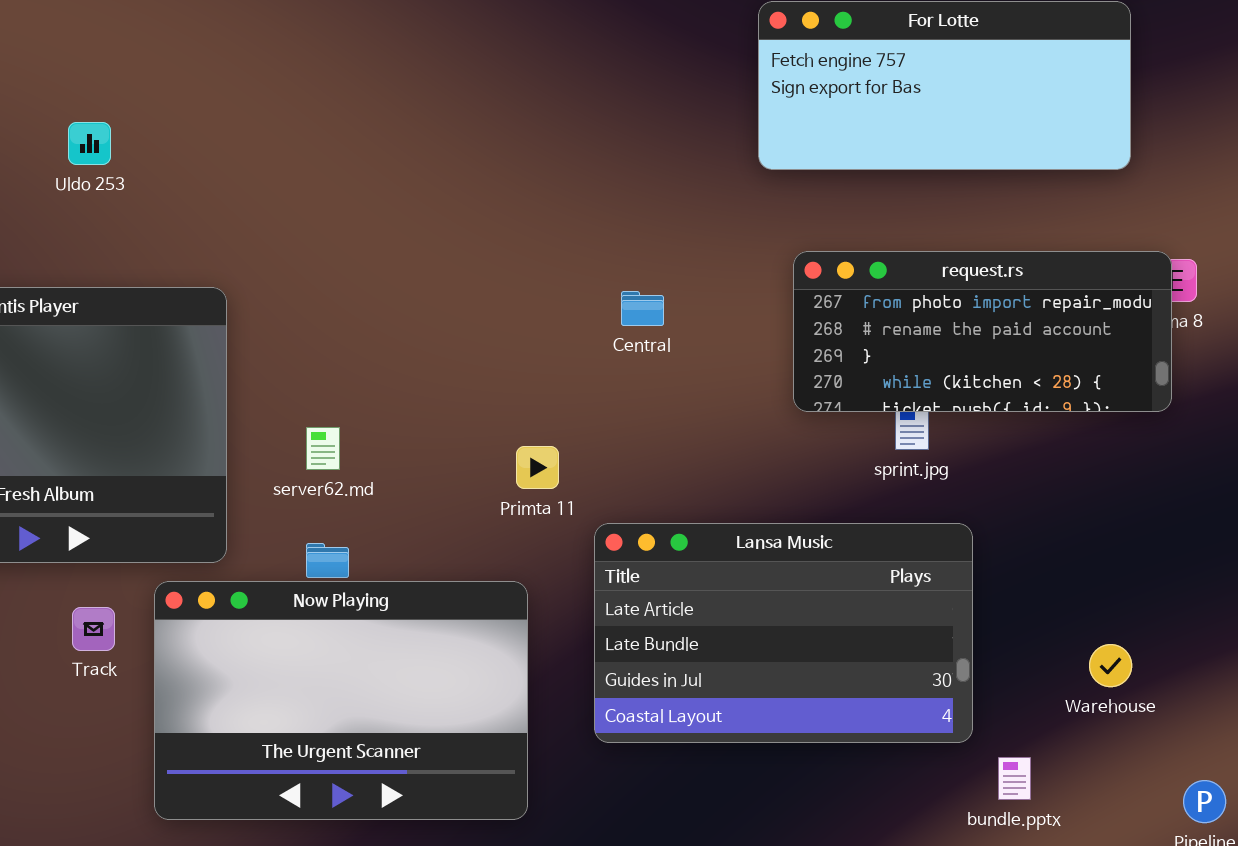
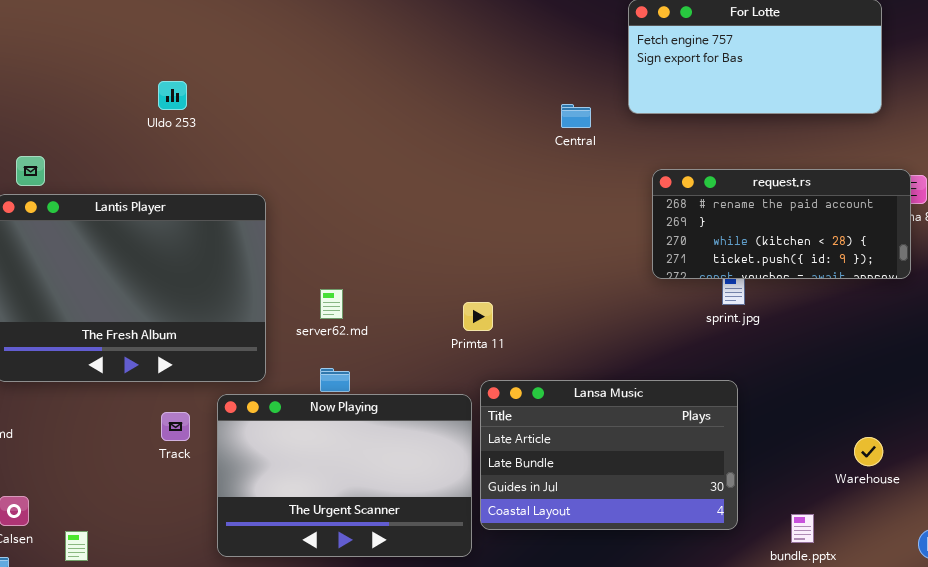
request.rs: [793,251,1172,412] -> [652,169,911,279], scrolled down 1 row
Central: [621,291,664,326] -> [561,104,591,128], moved
Lansa Music: [594,523,973,743] -> [480,380,738,530], moved

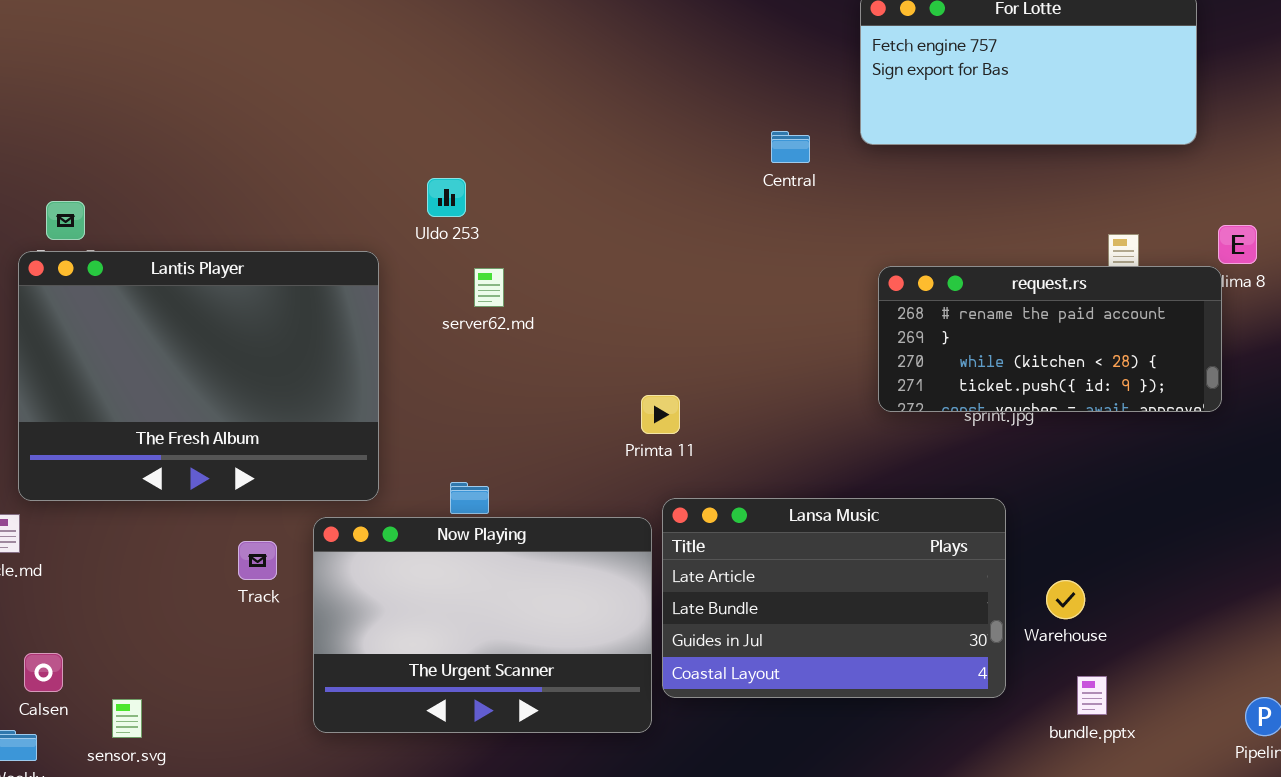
Uldo 253: [158,81,187,110] -> [427,178,466,217], moved
request.rs: [652,169,911,279] -> [878,266,1222,412], moved
server62.md: [320,289,343,319] -> [474,268,504,307], moved
Warehouse: [854,437,883,466] -> [1046,580,1085,619], moved

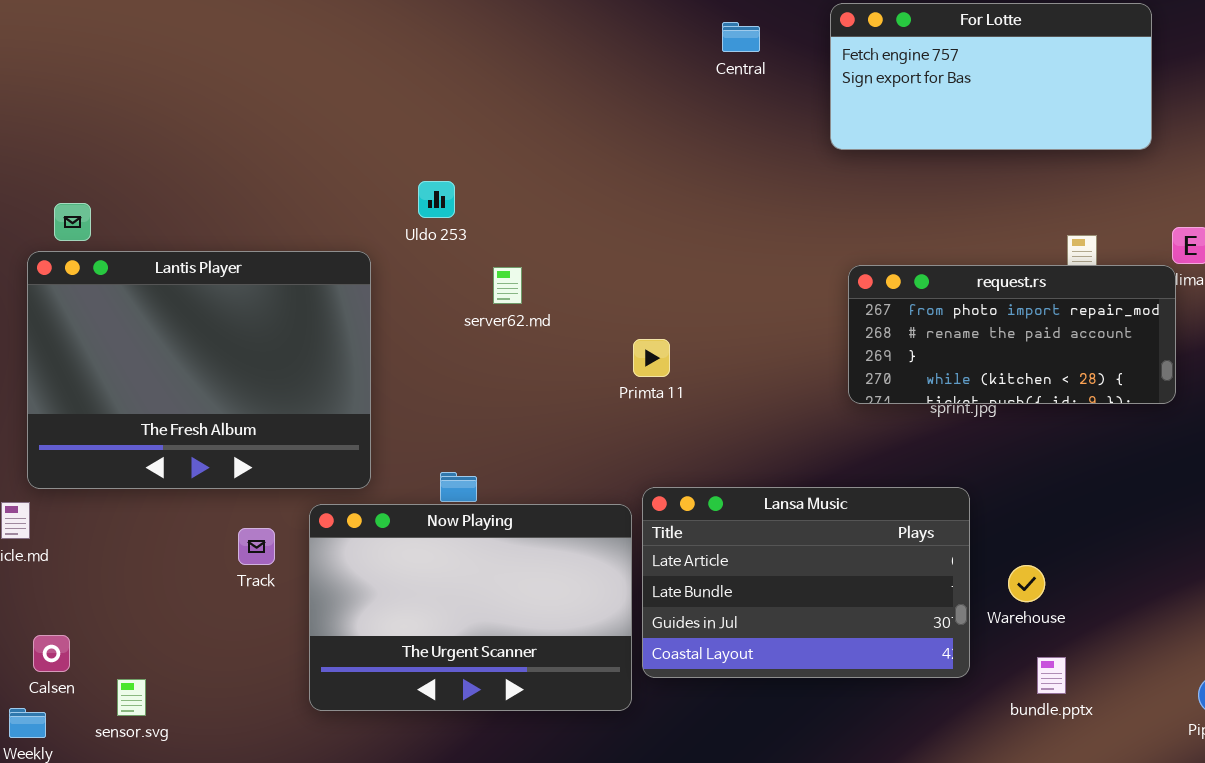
Central: [771,131,810,163] -> [722,22,760,52], moved
request.rs: [878,266,1222,412] -> [848,265,1176,404], scrolled up 1 row
server62.md: [474,268,504,307] -> [493,267,522,304], moved
Primta 11: [641,395,680,434] -> [633,339,670,377], moved

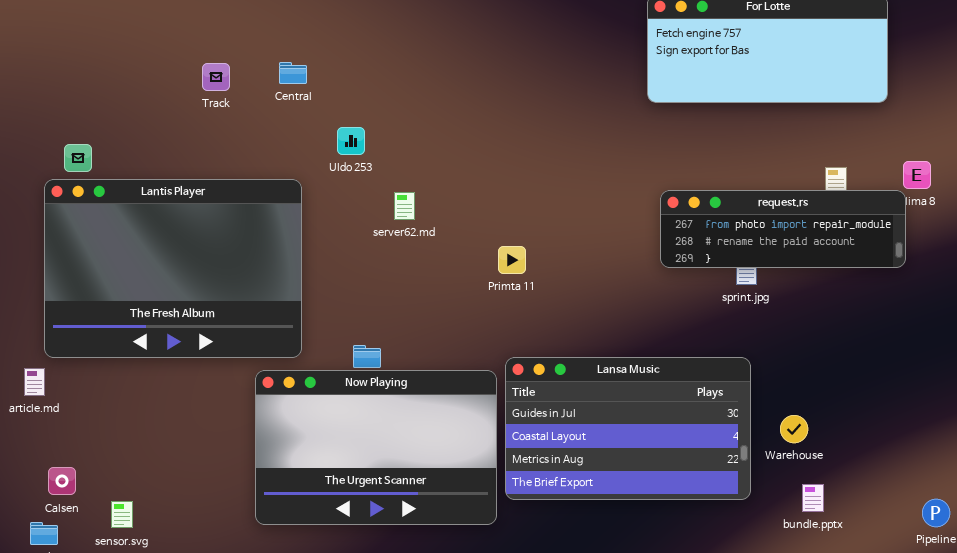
Central: [722,22,760,52] -> [279,62,307,84], moved
request.rs: [848,265,1176,404] -> [660,190,906,268], resized
Lansa Music: [642,487,970,678] -> [505,357,751,500], scrolled down 2 rows
Track: [238,528,275,565] -> [202,63,230,91], moved

